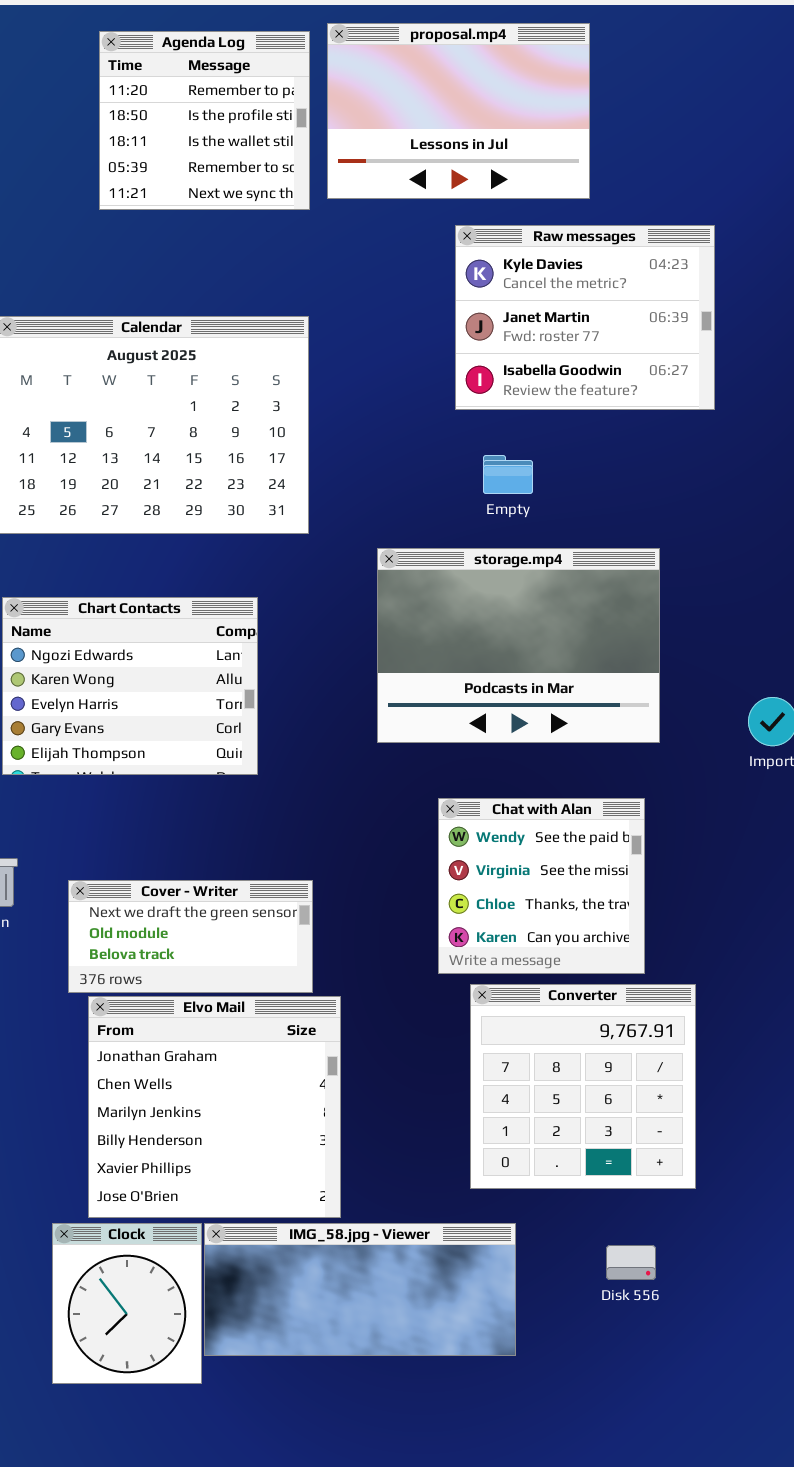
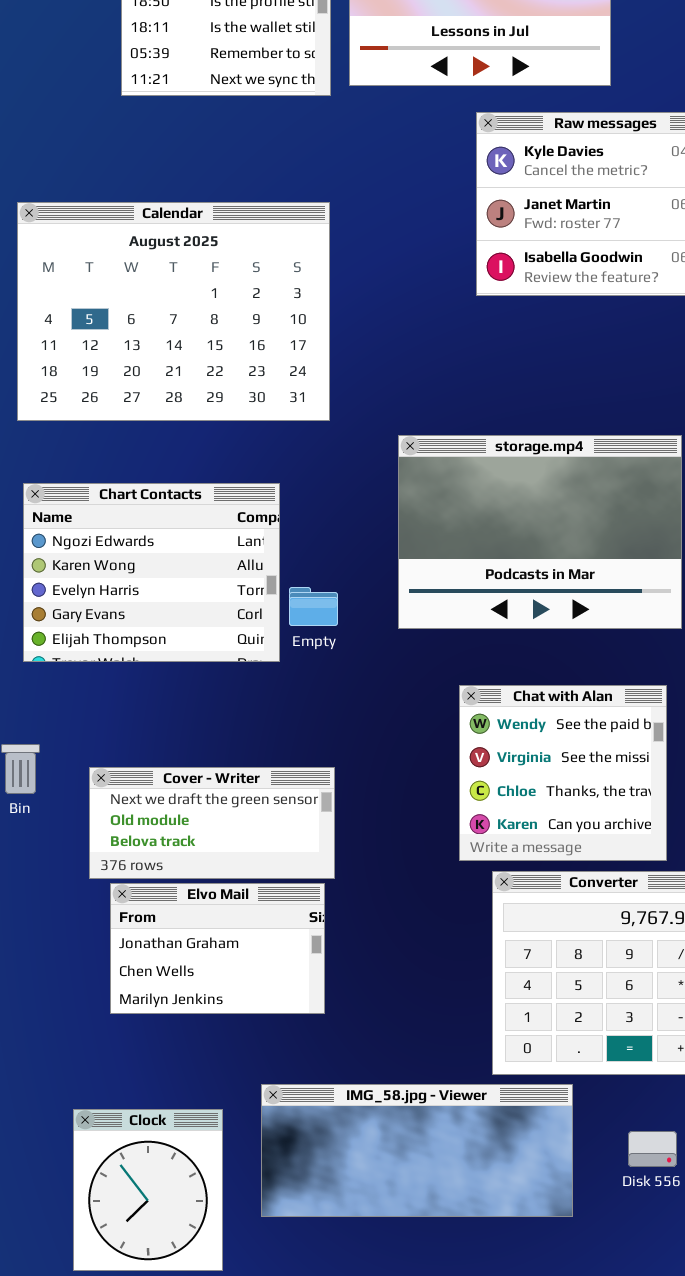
Empty: [483,455,533,494] -> [289,587,338,626], moved
Elvo Mail: [88,996,341,1218] -> [110,883,325,1014], resized
IMG_58.jpg - Viewer: [204,1223,516,1356] -> [261,1084,573,1217], moved

